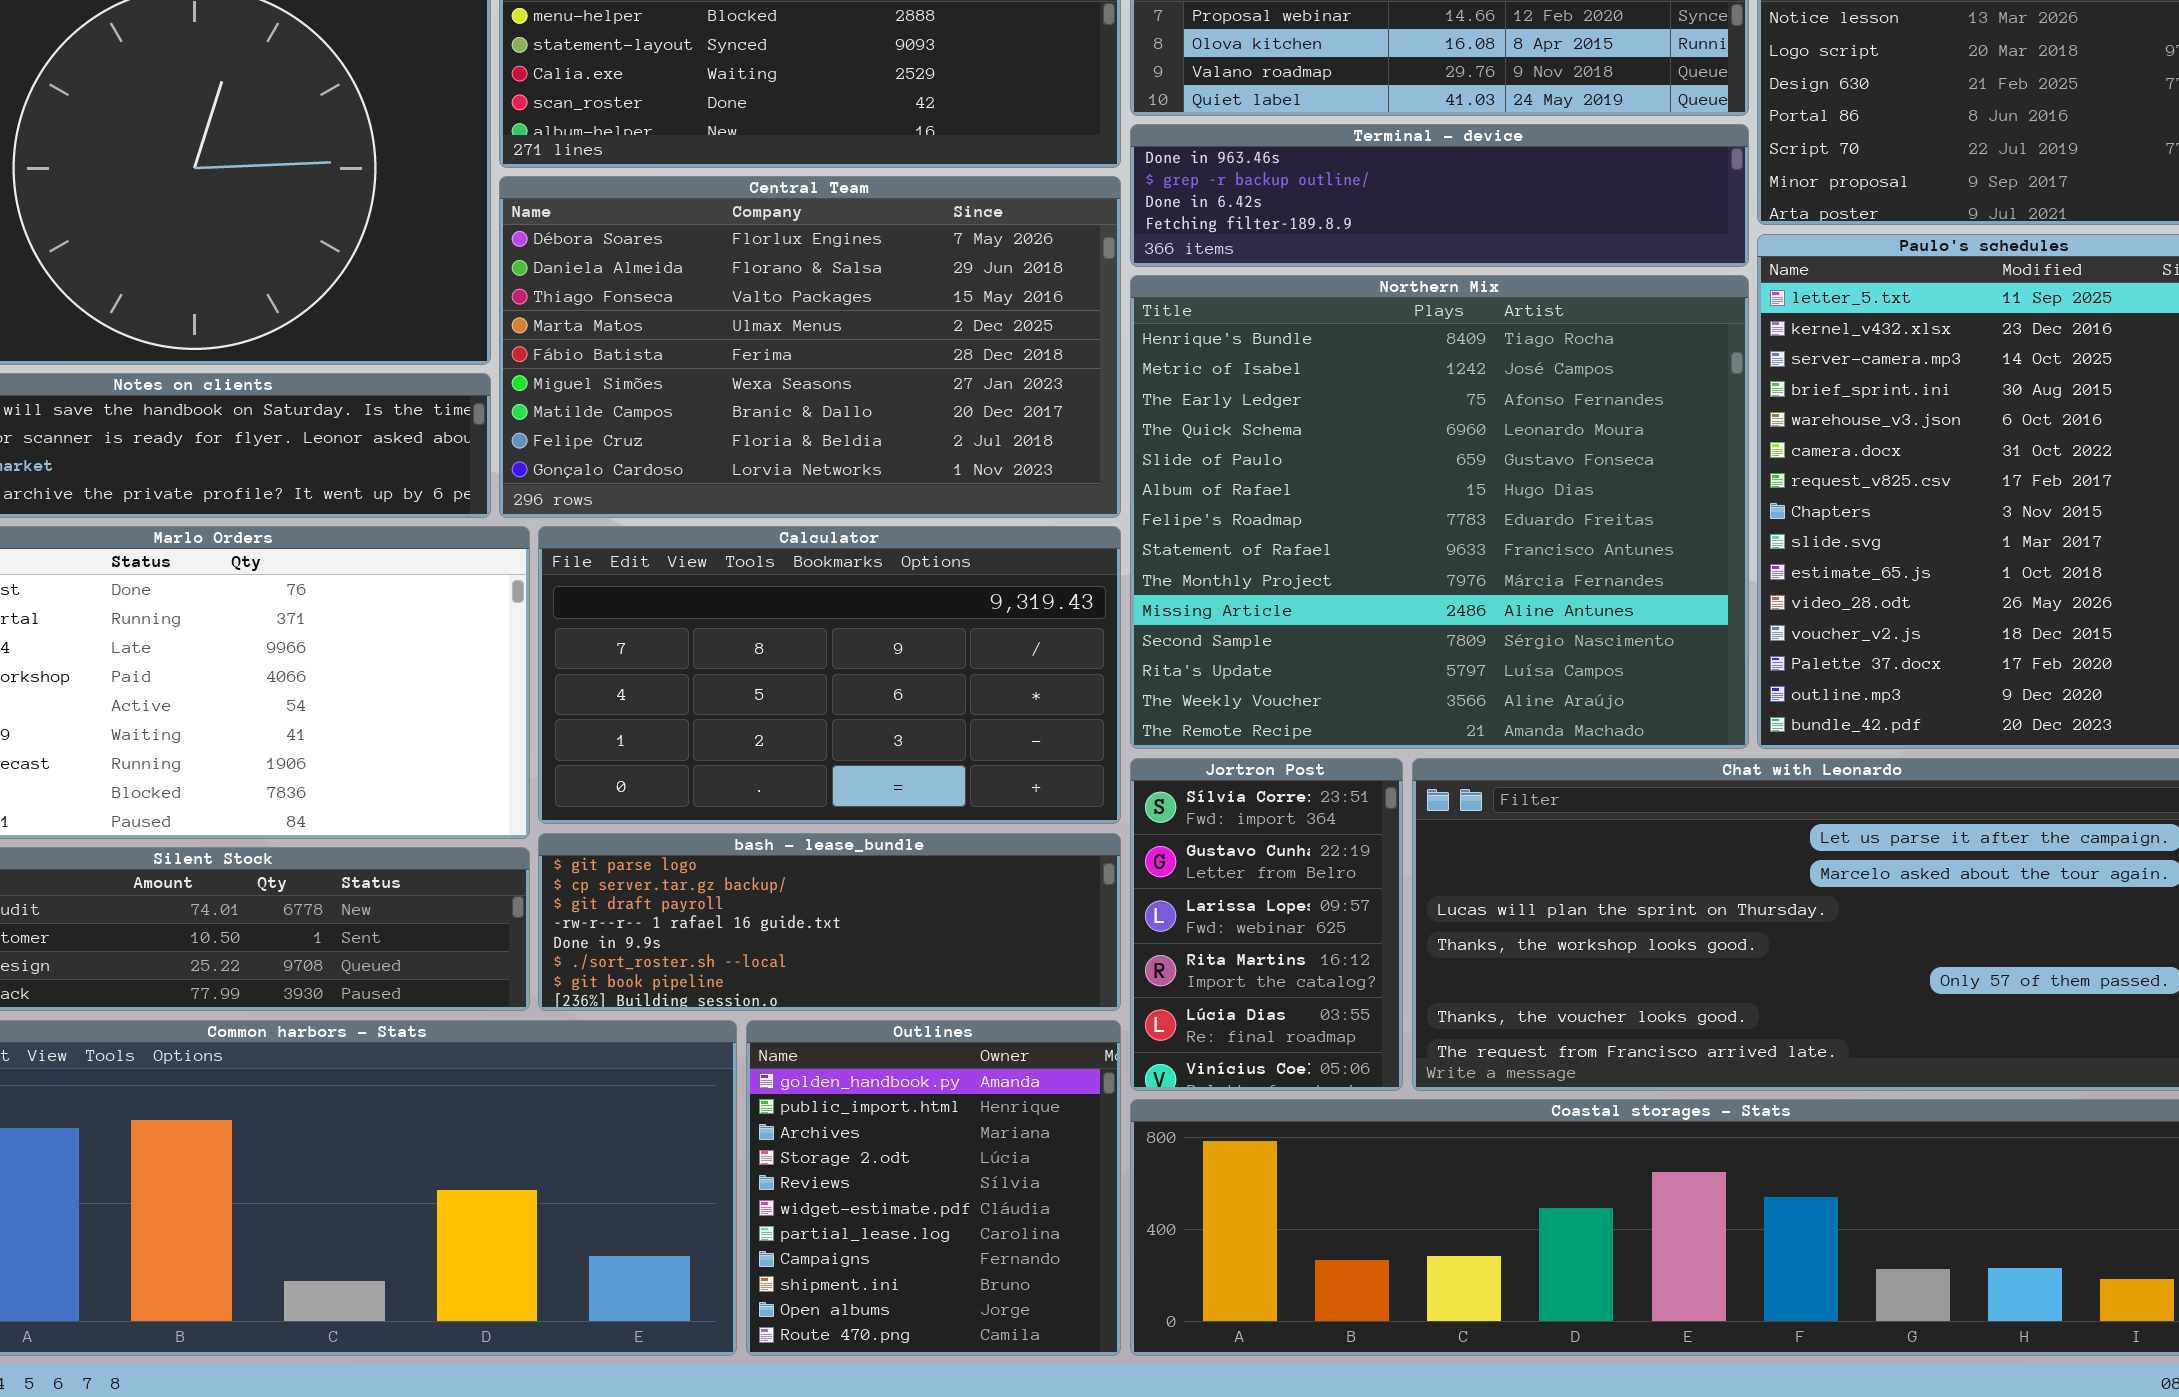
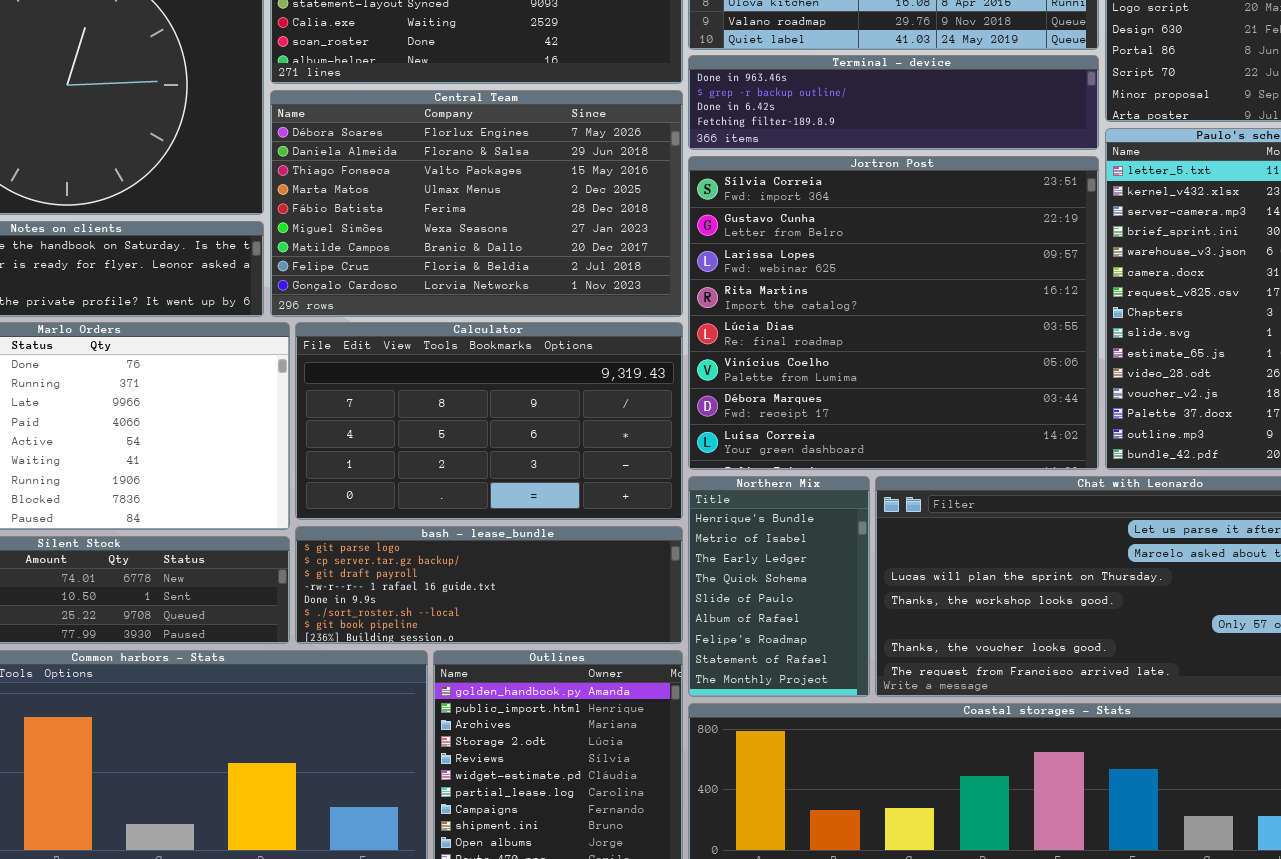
Northern Mix: [1130,275,1749,749] -> [688,476,870,697], moved, resized
Jortron Post: [1130,758,1403,1091] -> [688,156,1099,470], moved, resized

